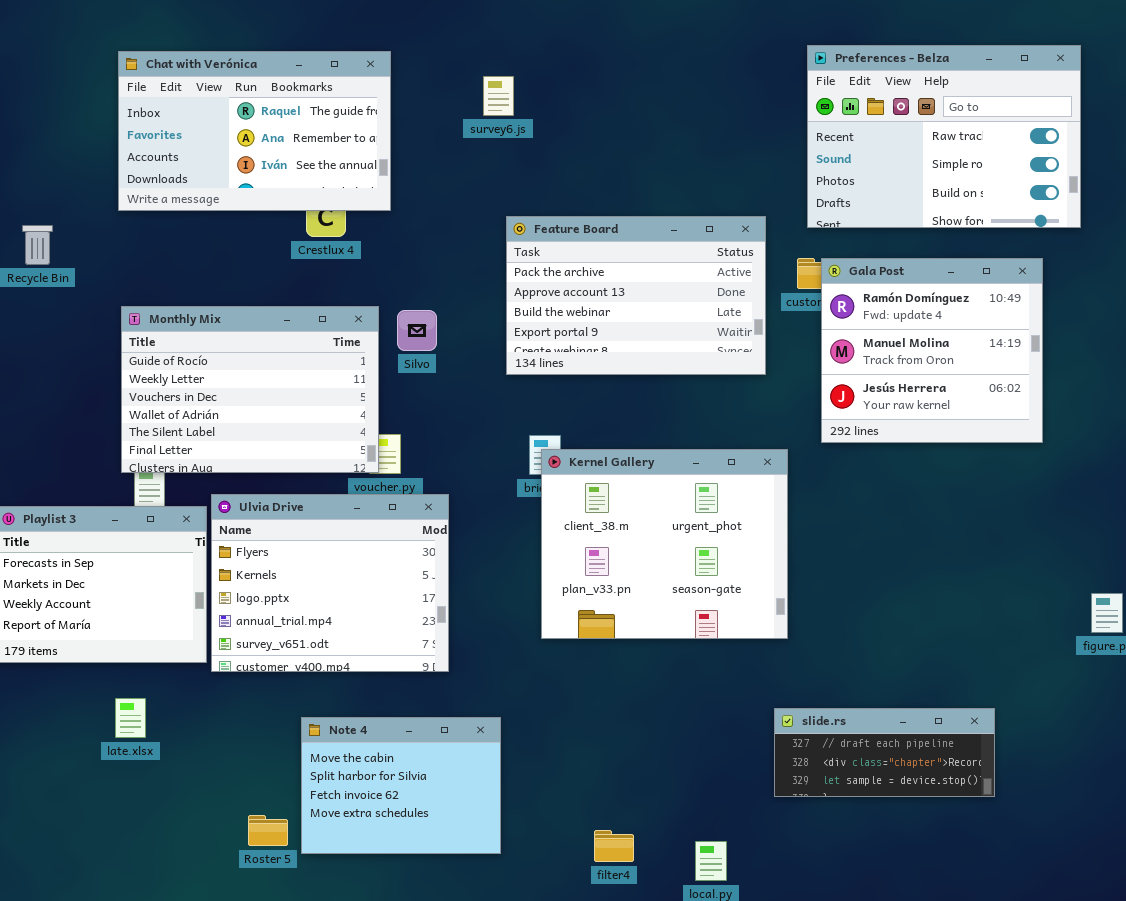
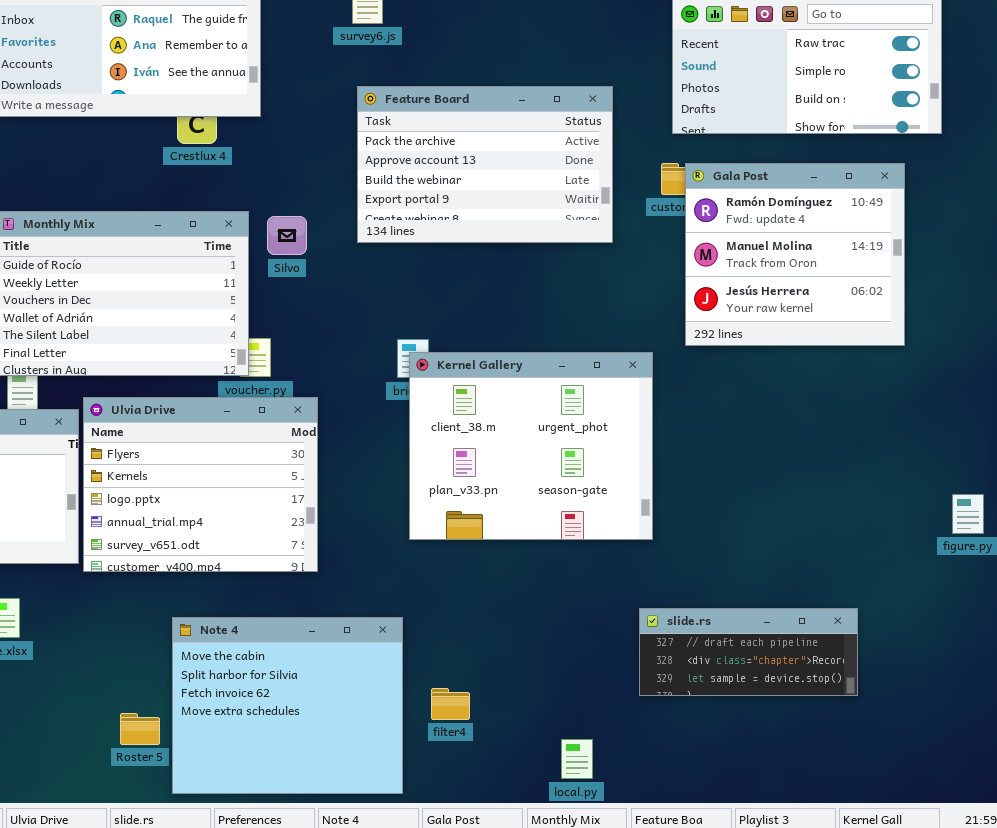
Feature Board: [506,216,766,375] -> [357,86,613,243], moved
Note 4: [301,717,501,854] -> [172,617,403,794], resized
filter4: [594,830,634,862] -> [431,688,470,720], moved

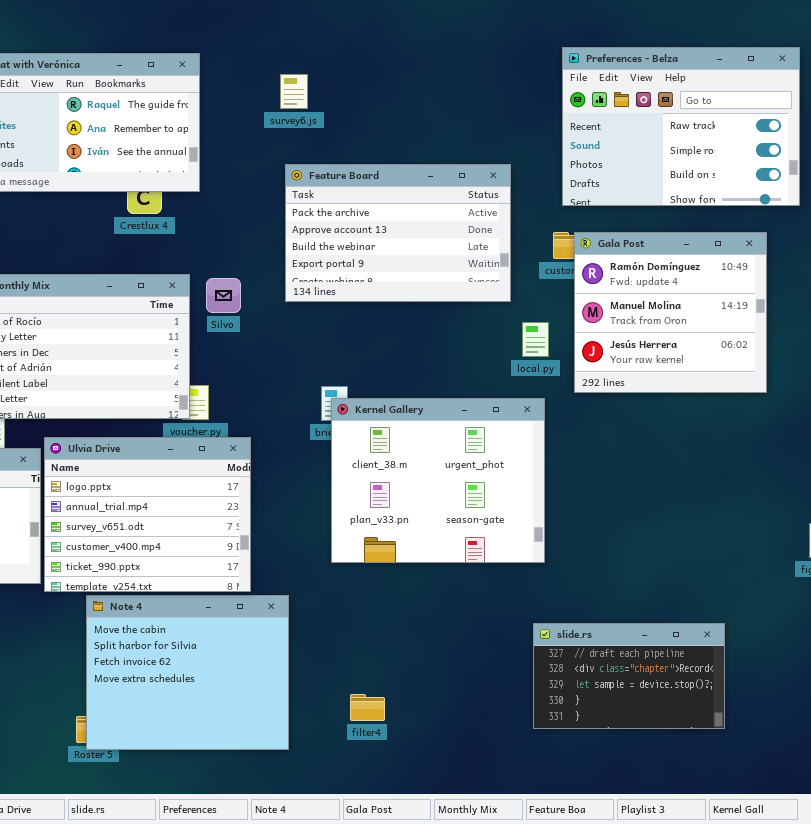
Ulvia Drive: [83,397,318,572] -> [44,437,251,592], scrolled down 2 rows
slide.rs: [639,608,858,696] -> [533,623,725,729], resized
Note 4: [172,617,403,794] -> [86,595,289,750], moved
local.py: [561,739,593,779] -> [522,322,549,357], moved

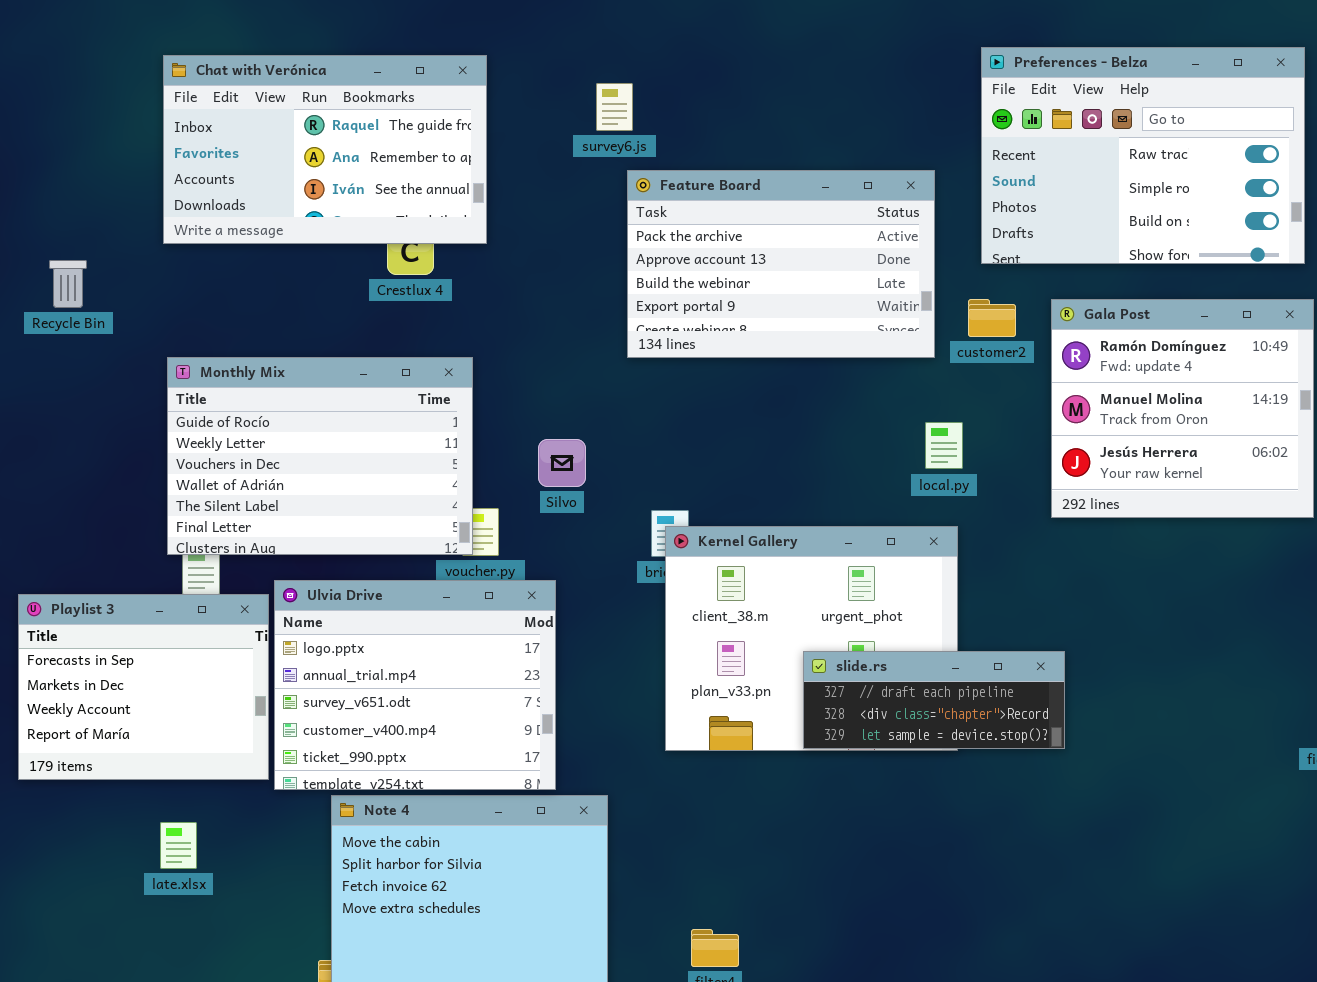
Feature Board: [285,164,511,302] -> [627,170,935,358], moved
Gala Post: [574,232,767,393] -> [1051,299,1314,518], moved
Silvo: [206,278,241,313] -> [538,439,586,487], moved
slide.rs: [533,623,725,729] -> [803,651,1065,749], moved, resized

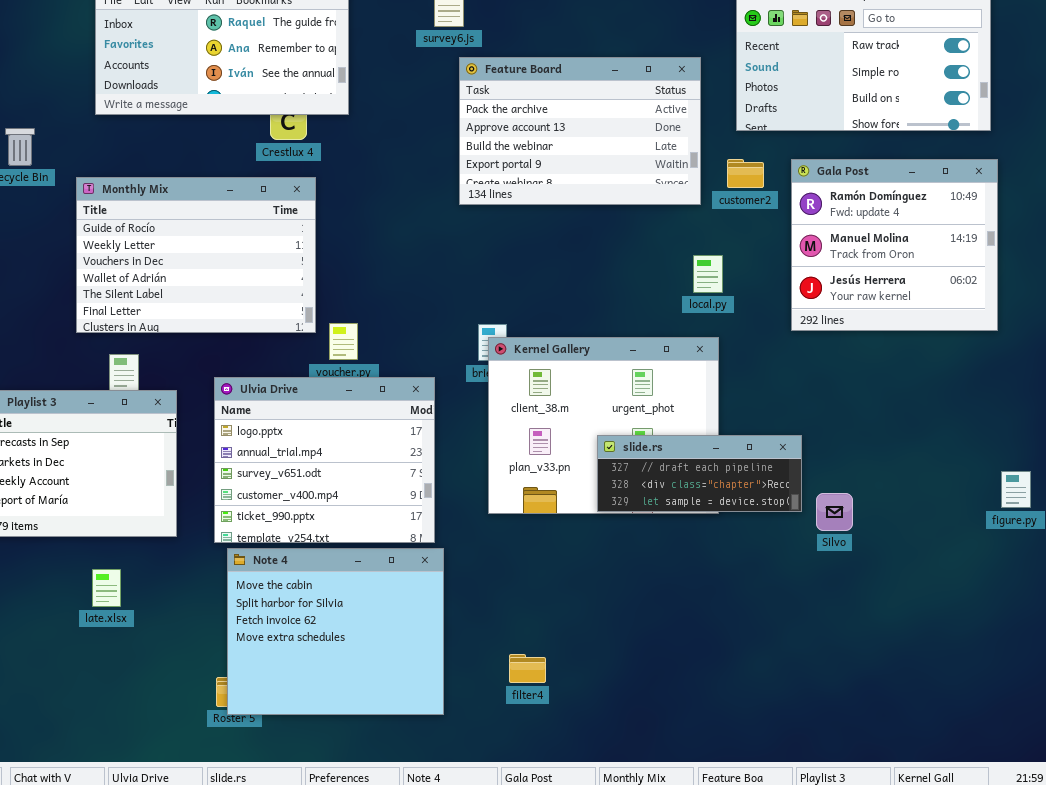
Monthly Mix: [167,357,473,555] -> [76,177,316,333], moved
Silvo: [538,439,586,487] -> [816,493,853,531], moved
Ulvia Drive: [274,580,556,790] -> [214,377,435,543], moved

